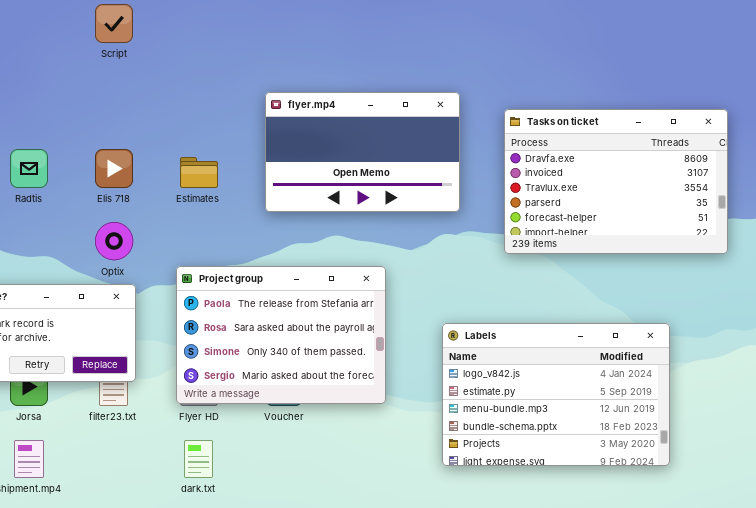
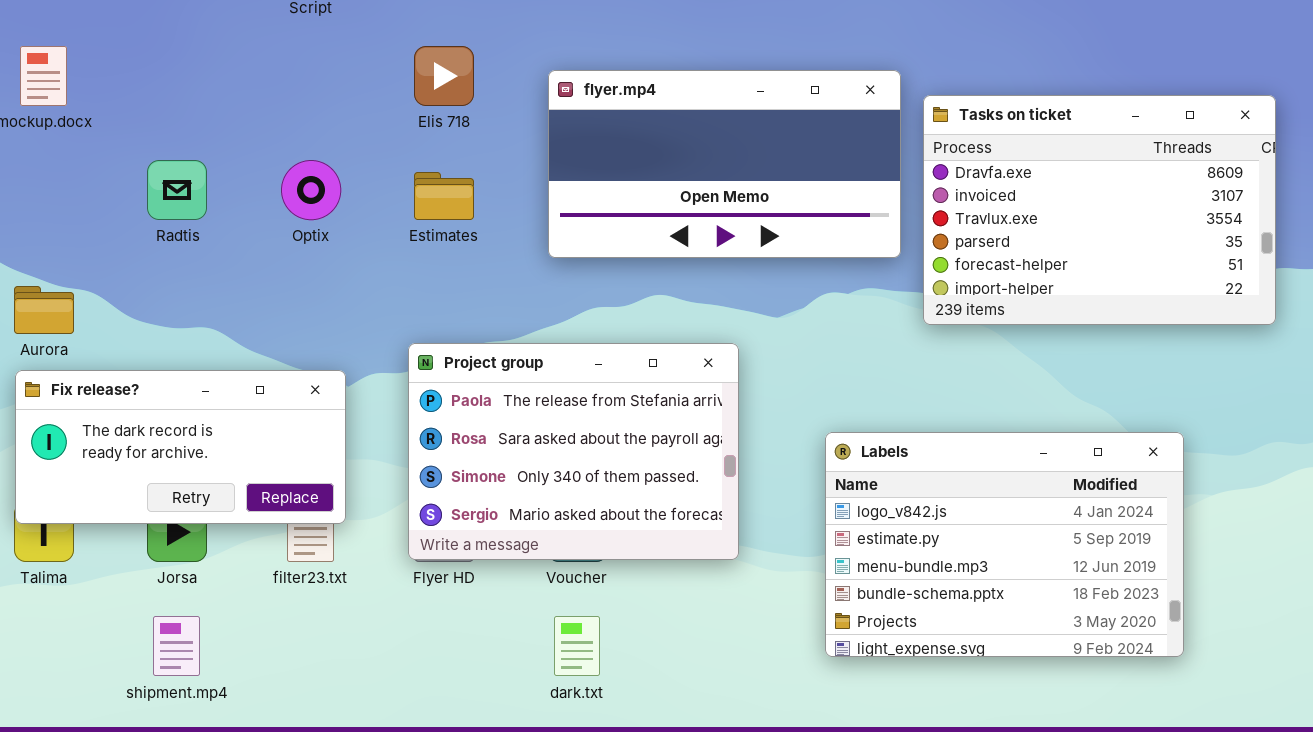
flyer.mp4: [265,92,460,212] -> [548,70,901,258], resized
Elis 718: [95,149,133,188] -> [414,46,474,106], moved
Optix: [95,222,133,260] -> [281,160,341,220], moved
dark.txt: [184,440,213,478] -> [554,616,600,676], moved

